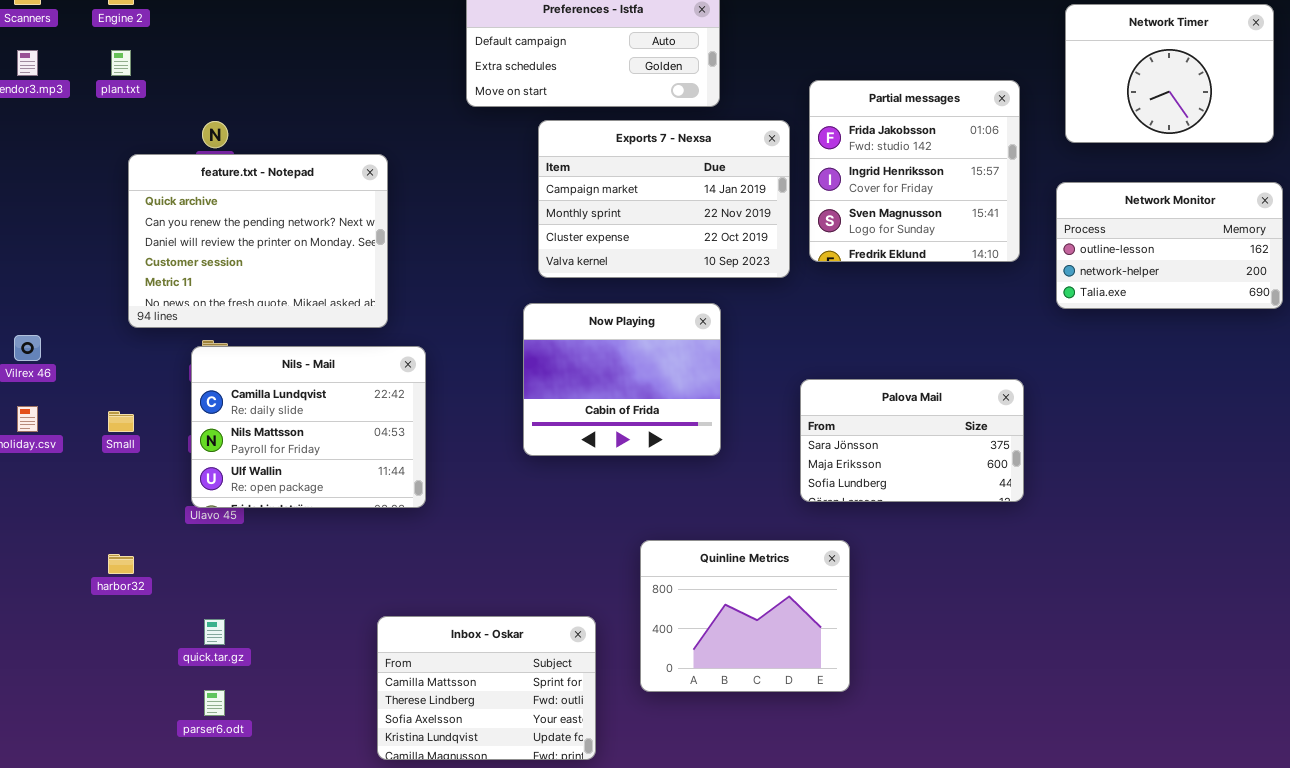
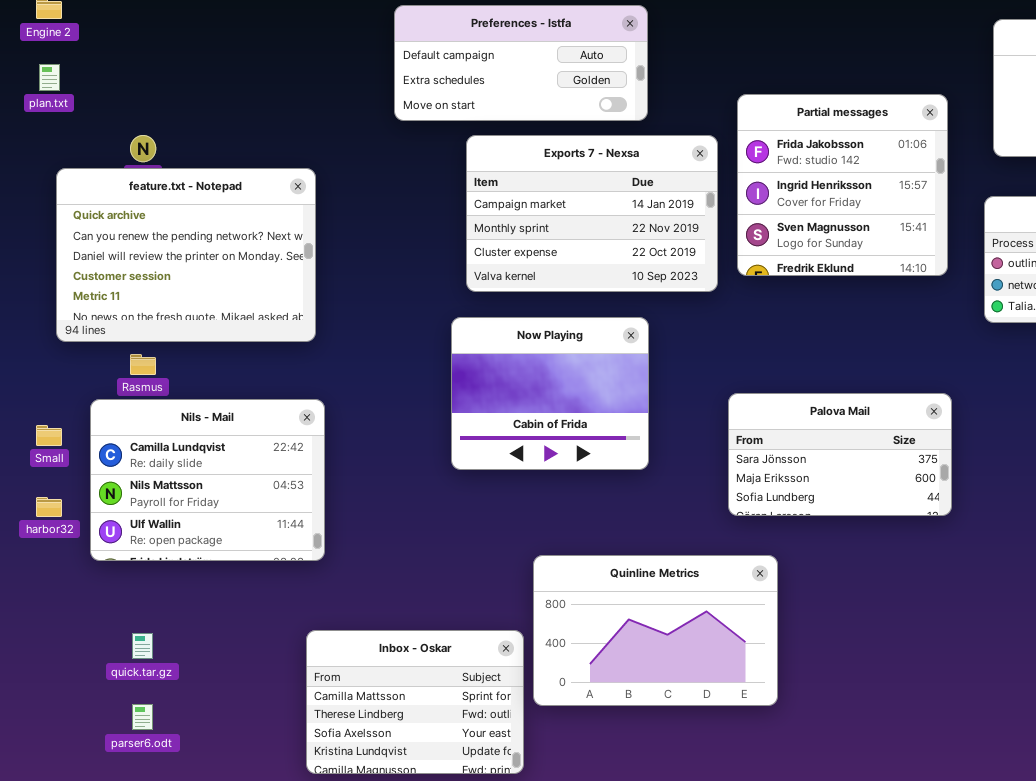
Nils - Mail: [191,346,426,508] -> [90,399,325,561], moved
Quinline Metrics: [640,540,850,692] -> [533,555,778,706], resized
harbor32: [108,554,134,574] -> [36,497,62,517], moved

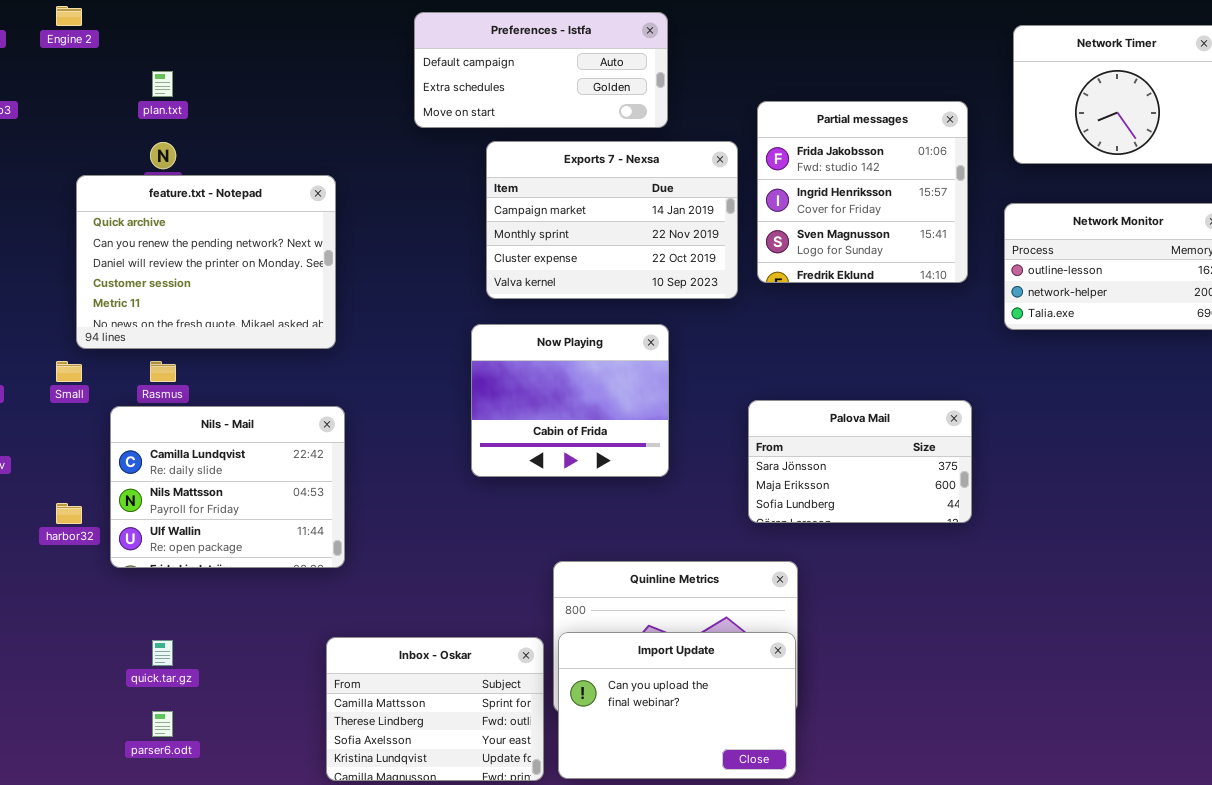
plan.txt: [39,64,60,91] -> [152,71,173,97], moved
Small: [36,425,62,446] -> [56,361,82,382], moved
Import Update: none -> [558,632,796,779], opened

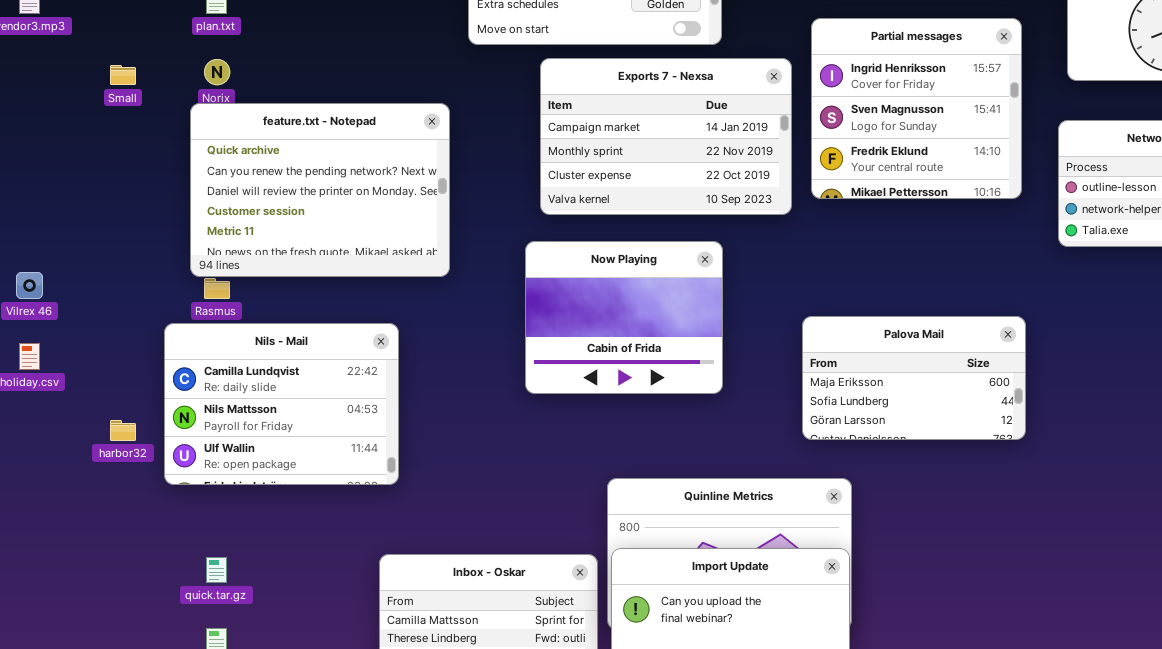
Partial messages: [757,101,968,283] -> [811,18,1022,199], scrolled down 1 row
feature.txt - Notepad: [76,175,336,349] -> [190,103,450,277], moved
Small: [56,361,82,382] -> [110,65,136,85], moved
Palova Mail: [748,400,972,523] -> [802,316,1026,440], scrolled down 1 row

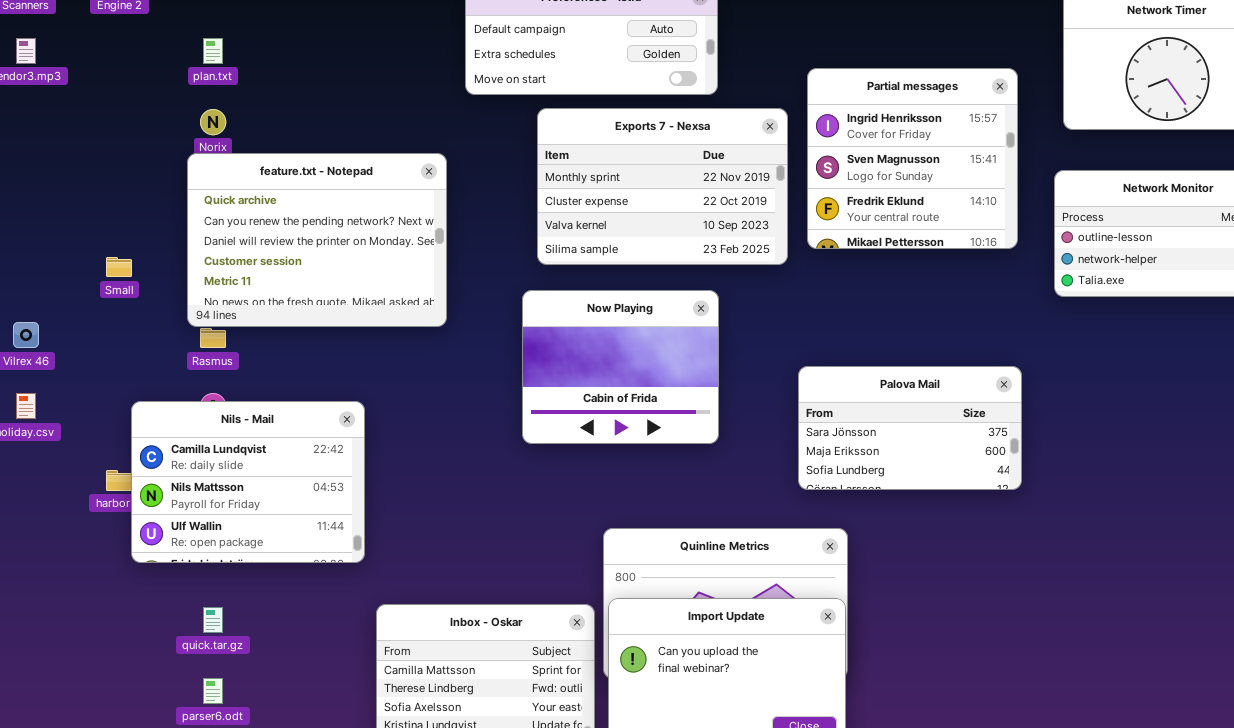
Exports 7 - Nexsa: [540,58,792,215] -> [537,108,788,265], scrolled down 1 row
Small: [110,65,136,85] -> [106,257,132,277], moved
Palova Mail: [802,316,1026,440] -> [798,366,1022,490], scrolled up 1 row
Nils - Mail: [164,323,399,485] -> [131,401,365,563], moved

